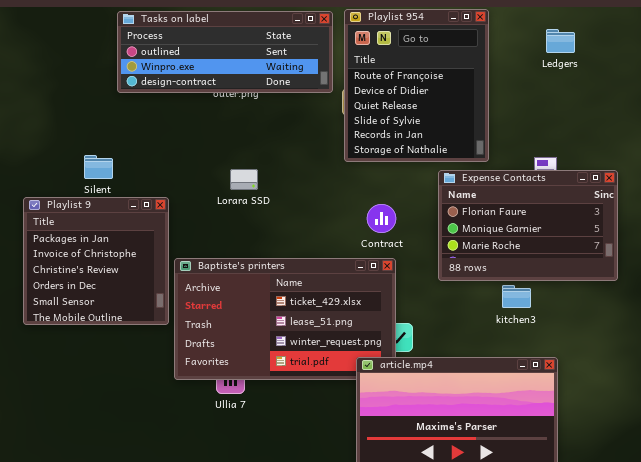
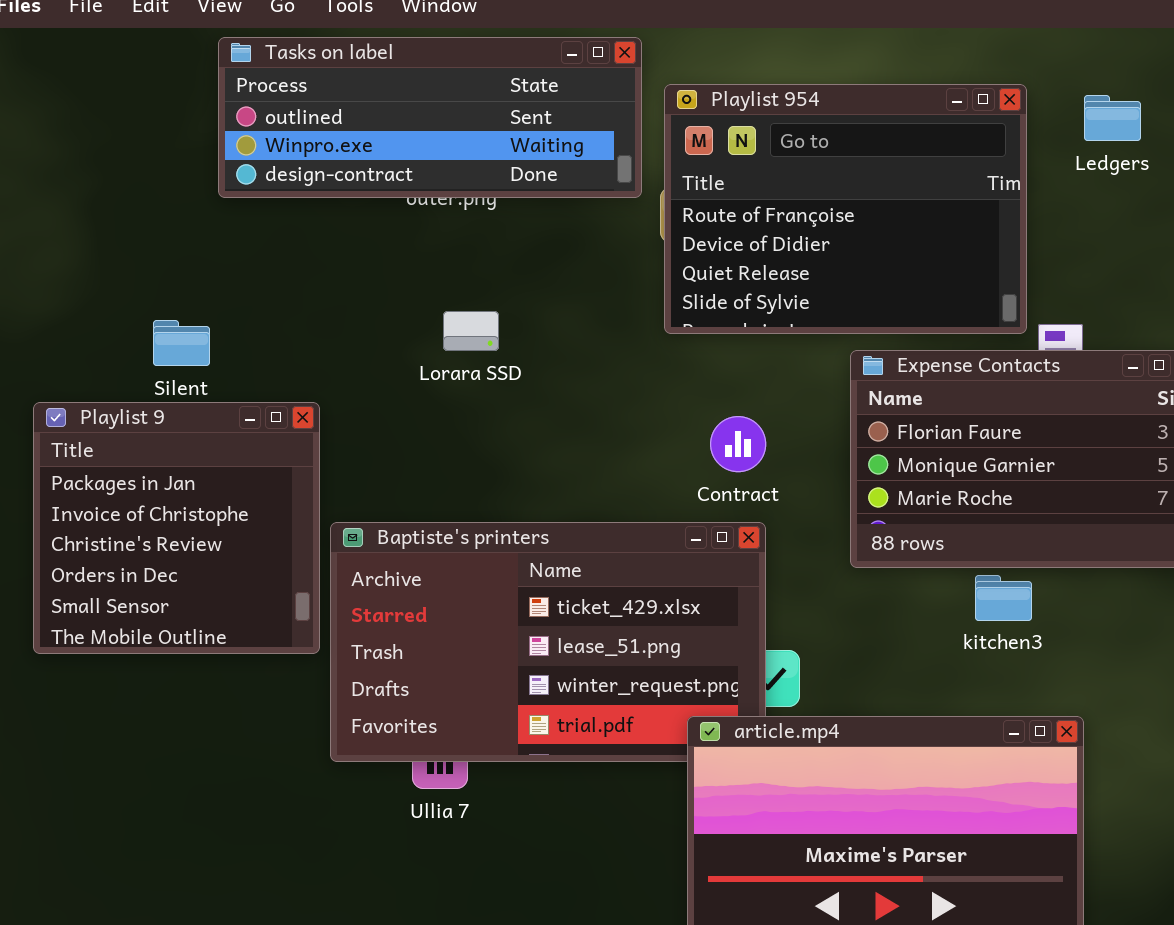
Playlist 954: [344,9,489,162] -> [664,84,1027,334], resized
Ledgers: [546,29,575,53] -> [1084,95,1141,141], moved
Lorara SSD: [230,169,258,190] -> [443,311,499,351], moved

